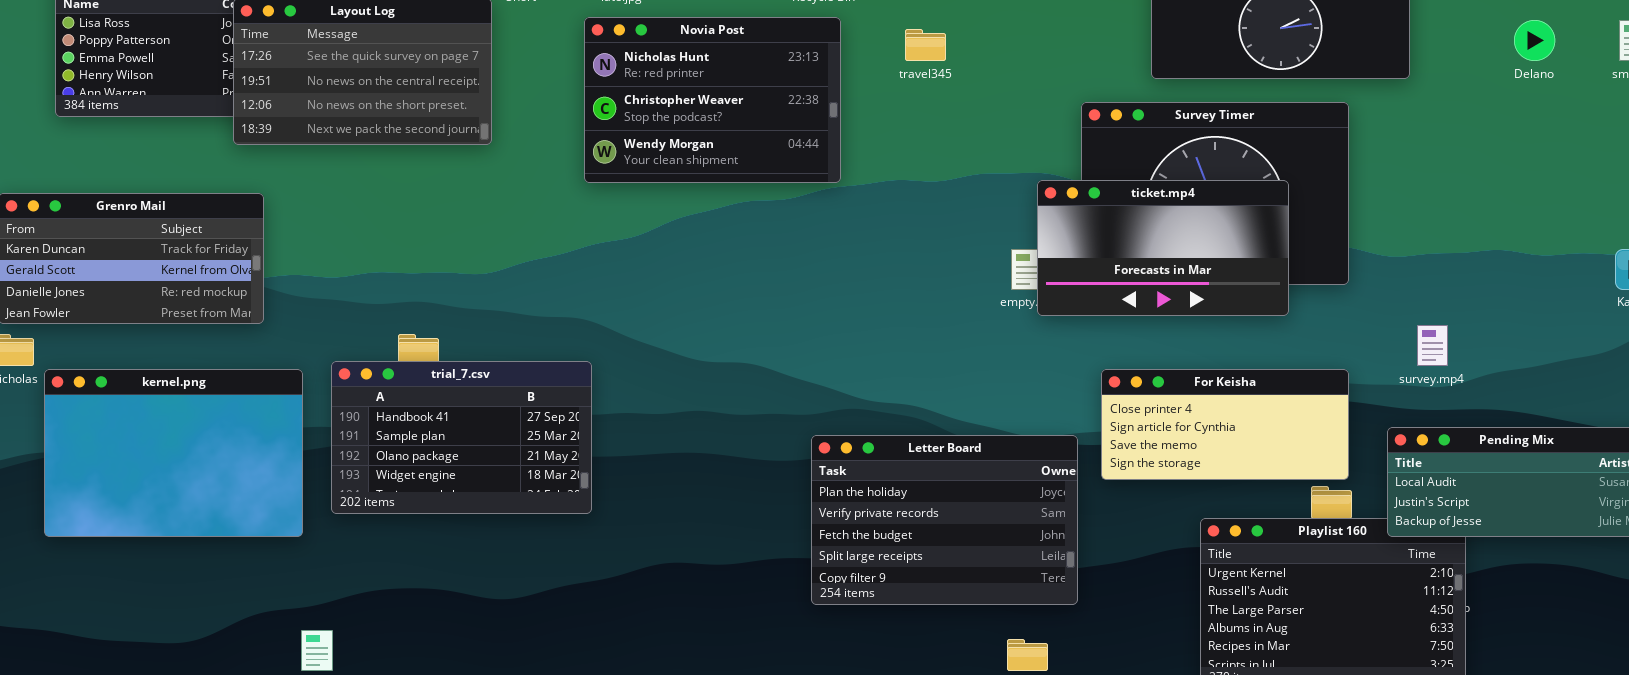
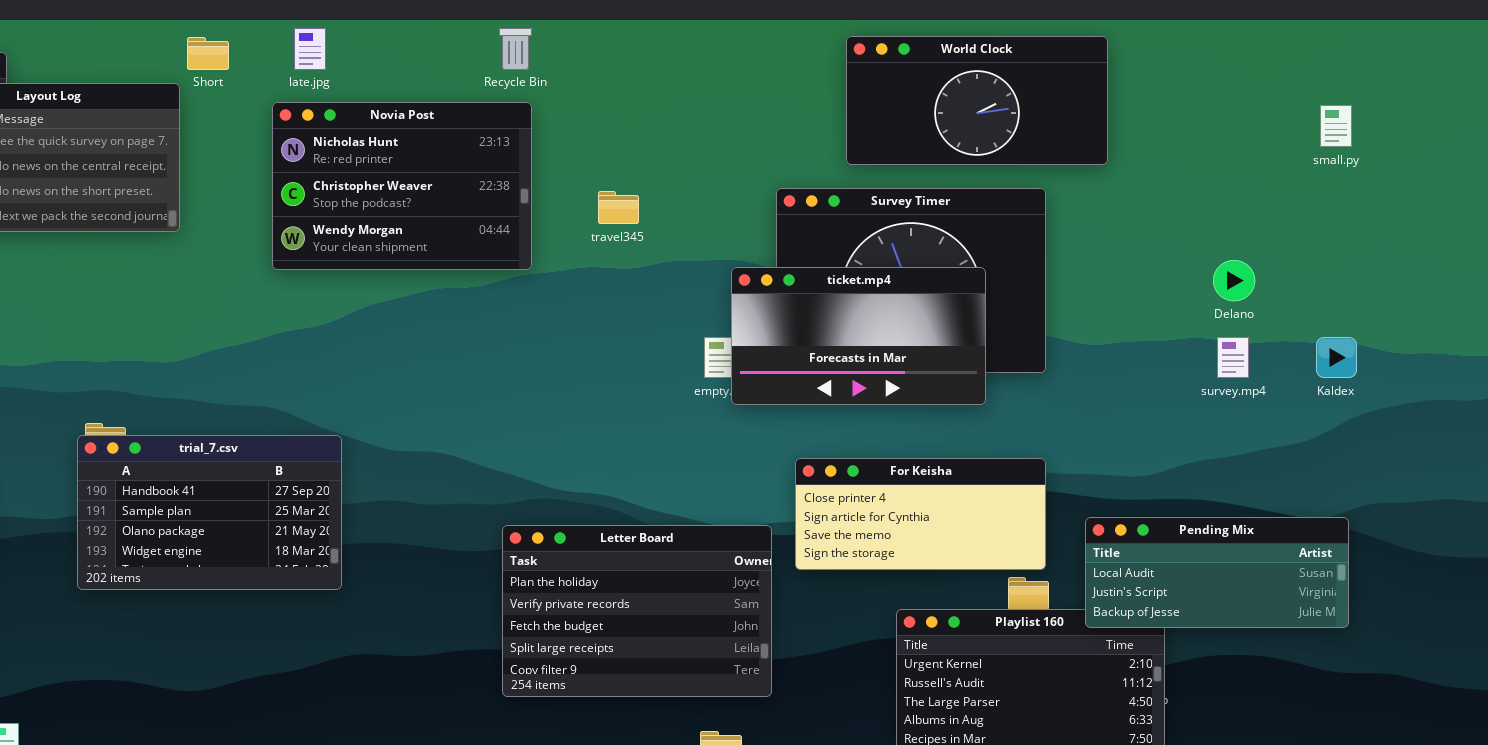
Delano: [1514,20,1555,61] -> [1213,260,1255,301], moved
travel345: [905,29,946,61] -> [598,191,639,224], moved
survey.mp4: [1417,325,1448,366] -> [1217,337,1249,378], moved
trial_7.csv: [331,361,592,514] -> [77,435,342,590], moved

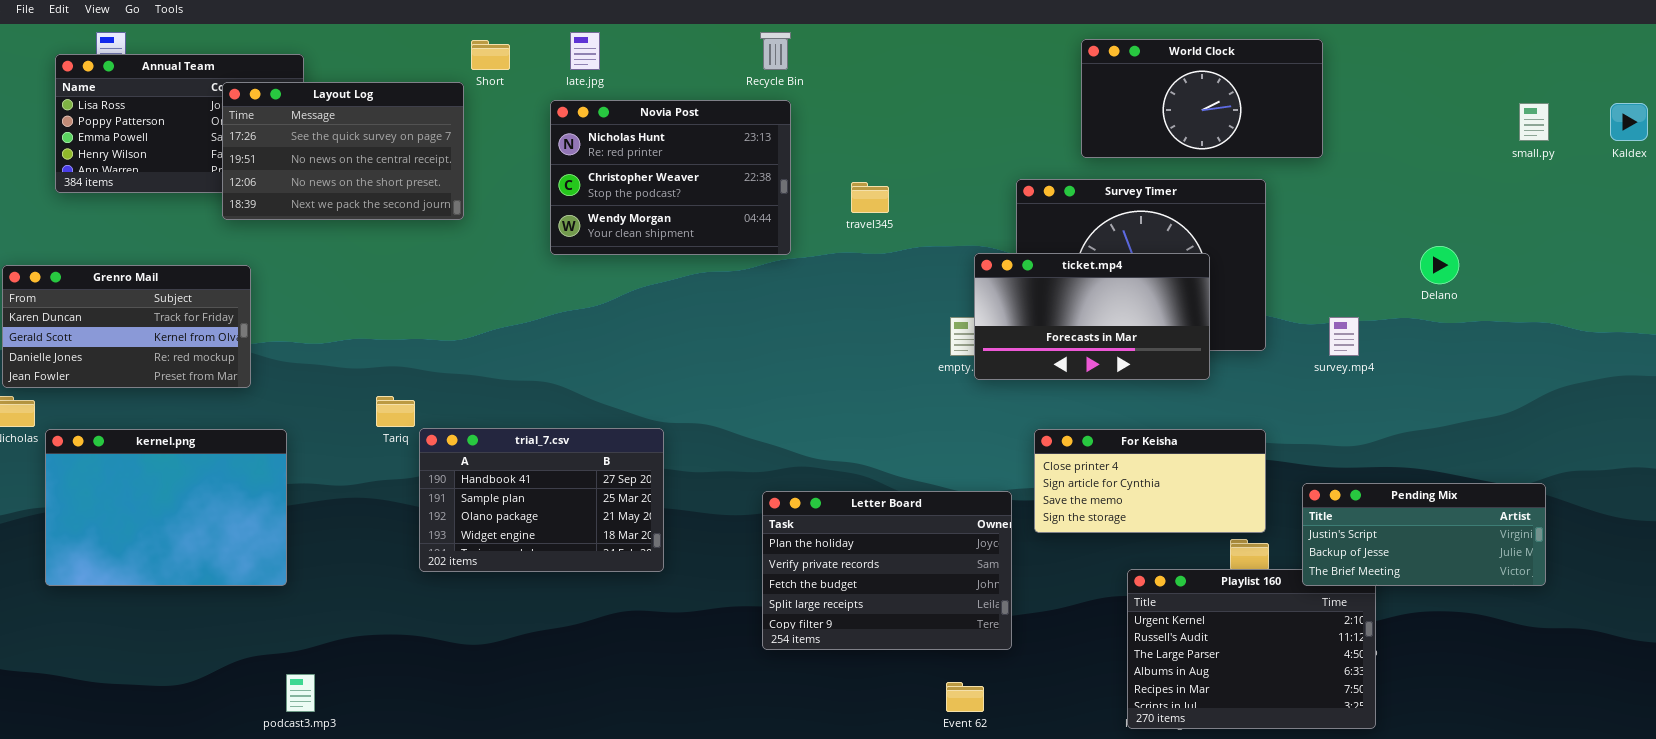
survey.mp4: [1217,337,1249,378] -> [1329,317,1359,356], moved
Kaldex: [1316,337,1357,378] -> [1610,103,1648,141], moved
trial_7.csv: [77,435,342,590] -> [419,428,664,572], moved
Pending Mix: [1085,517,1349,628] -> [1302,483,1546,586], scrolled down 1 row

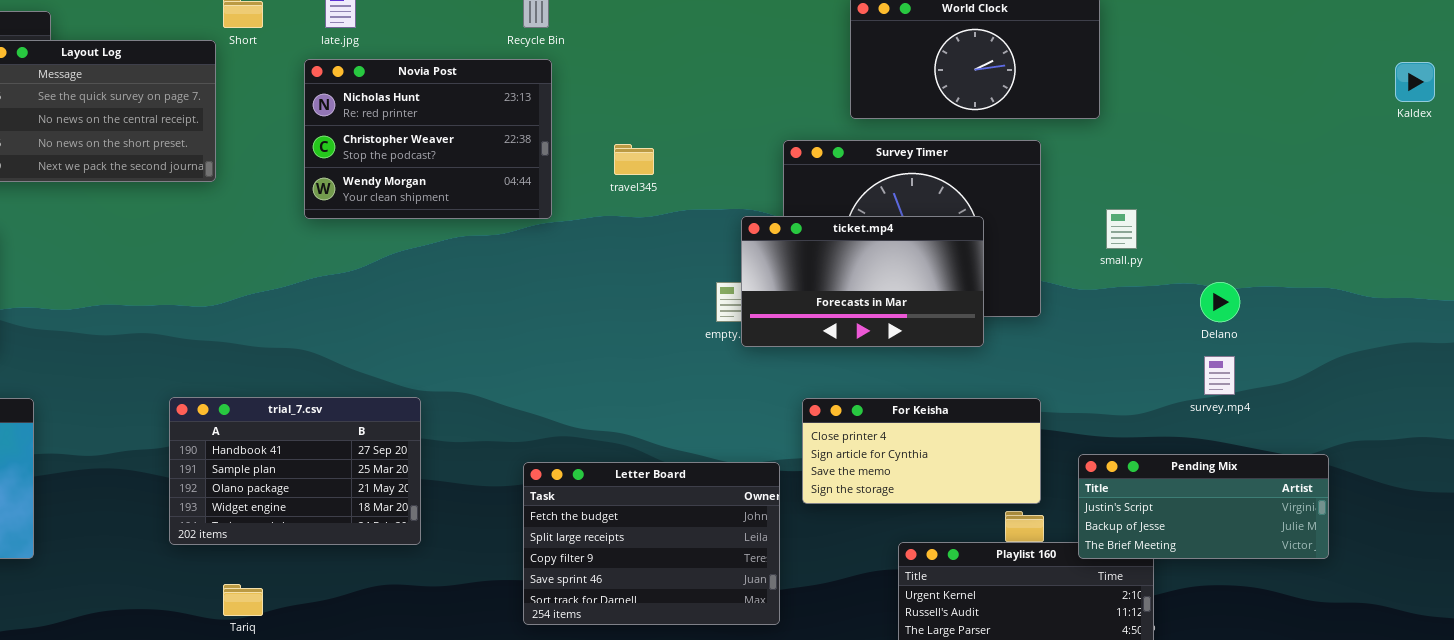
small.py: [1519,103,1549,141] -> [1106,209,1137,249], moved
Delano: [1420,246,1459,284] -> [1200,282,1240,322], moved
survey.mp4: [1329,317,1359,356] -> [1204,356,1235,395], moved
Tariq: [376,396,415,427] -> [223,584,263,616], moved
Letter Board: [762,491,1012,650] -> [523,462,780,625], scrolled down 2 rows

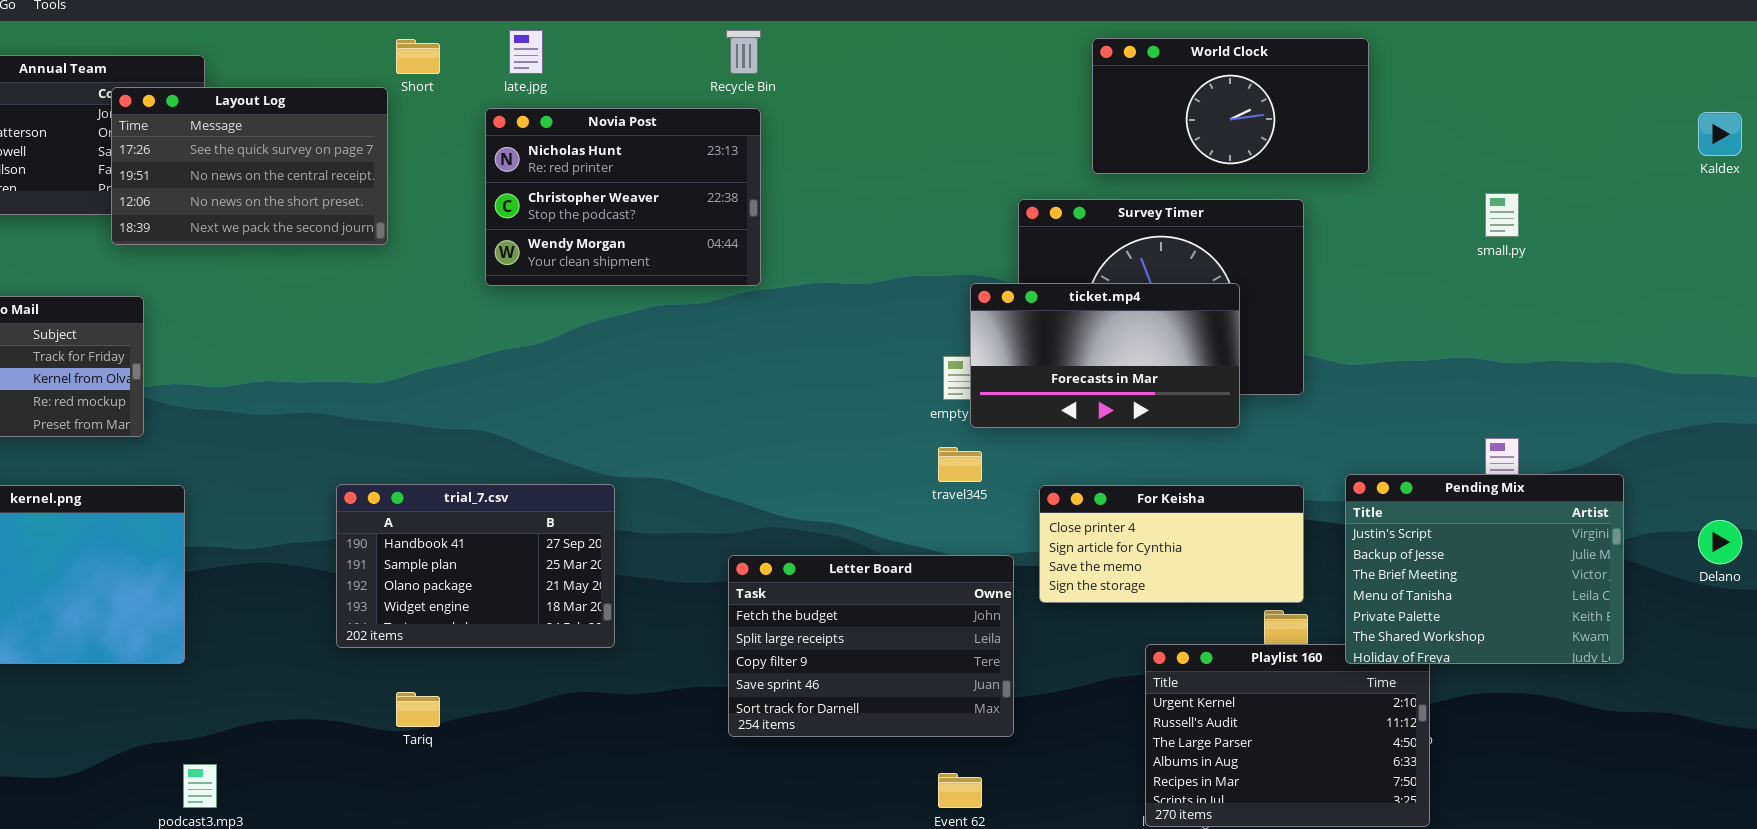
travel345: [614,144,654,175] -> [938,447,982,482], moved
small.py: [1106,209,1137,249] -> [1485,193,1519,237], moved
Delano: [1200,282,1240,322] -> [1698,520,1742,564], moved
Pending Mix: [1078,454,1329,559] -> [1345,474,1624,664], resized

